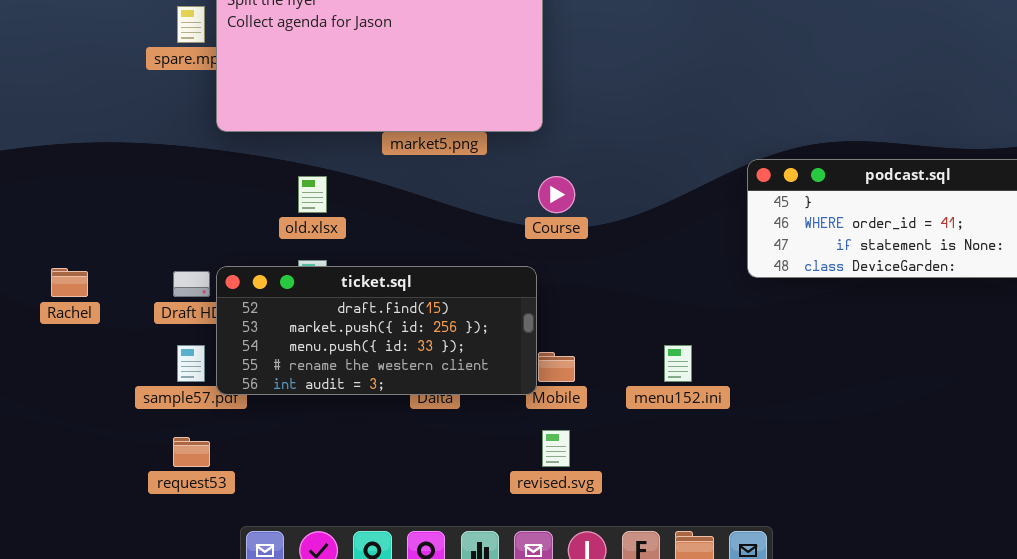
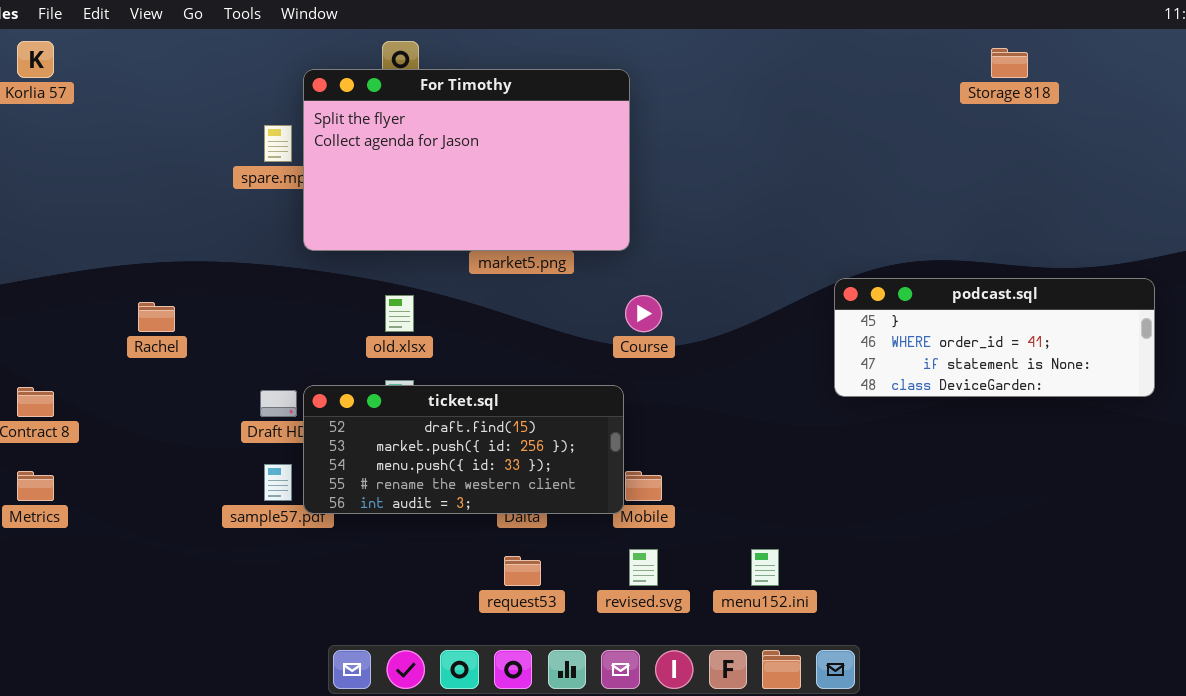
Rachel: [51,268,88,297] -> [138,302,175,332], moved
menu152.ini: [664,345,692,382] -> [751,549,779,586], moved
request53: [173,437,210,467] -> [504,556,541,586], moved

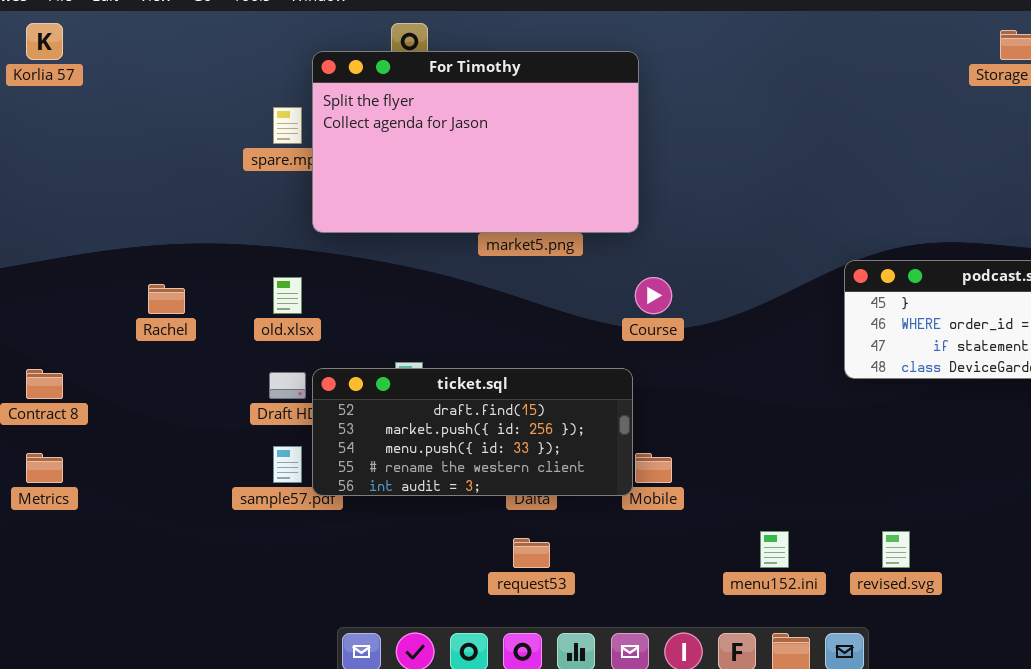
old.xlsx: [385,295,414,332] -> [273,277,302,314], moved
revised.svg: [629,549,658,586] -> [882,531,910,568], moved

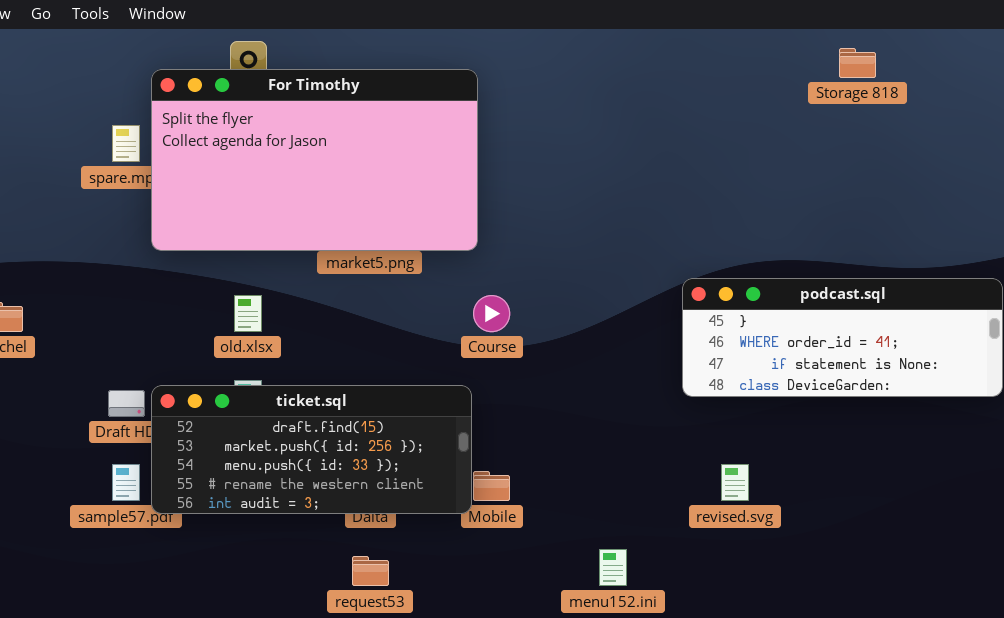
old.xlsx: [273,277,302,314] -> [234,295,262,332], moved
revised.svg: [882,531,910,568] -> [721,464,749,501], moved

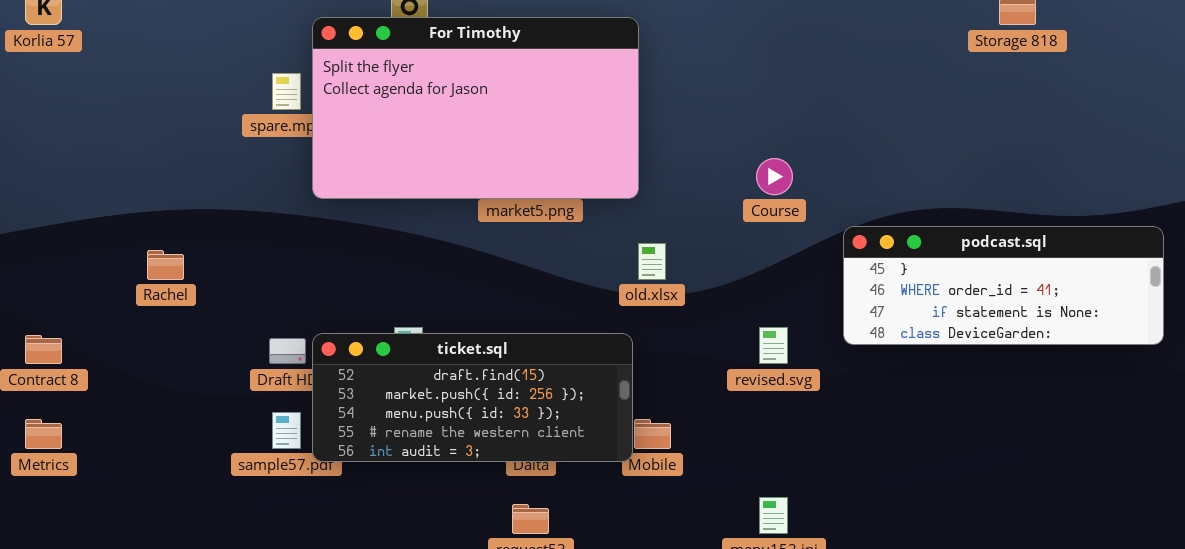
old.xlsx: [234,295,262,332] -> [638,243,666,280], moved
Course: [473,295,510,332] -> [756,158,793,195], moved
revised.svg: [721,464,749,501] -> [759,327,788,364], moved

